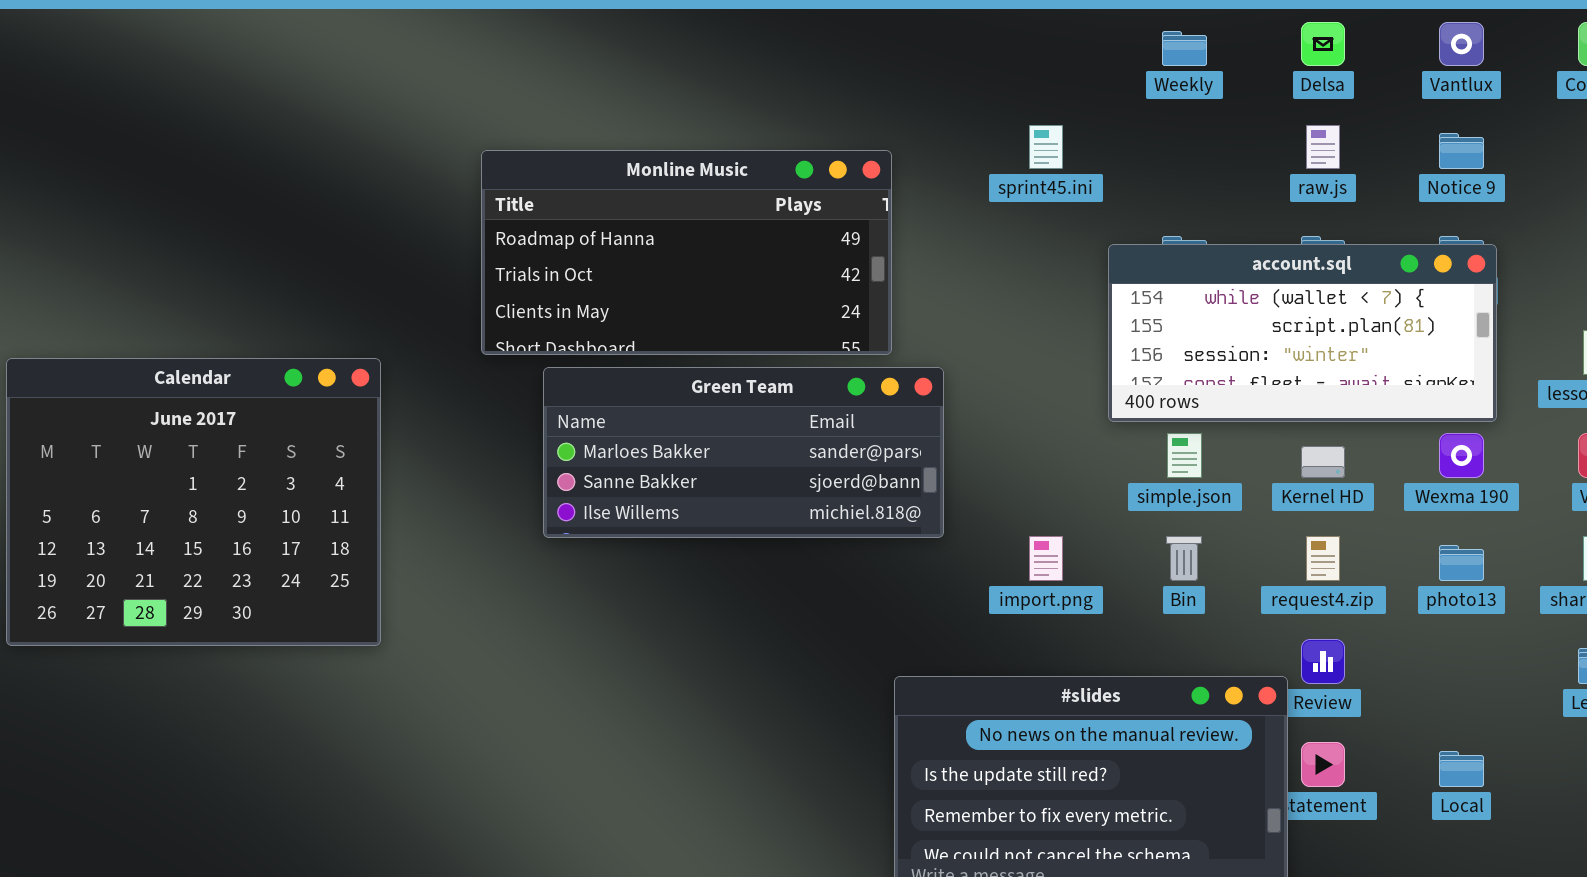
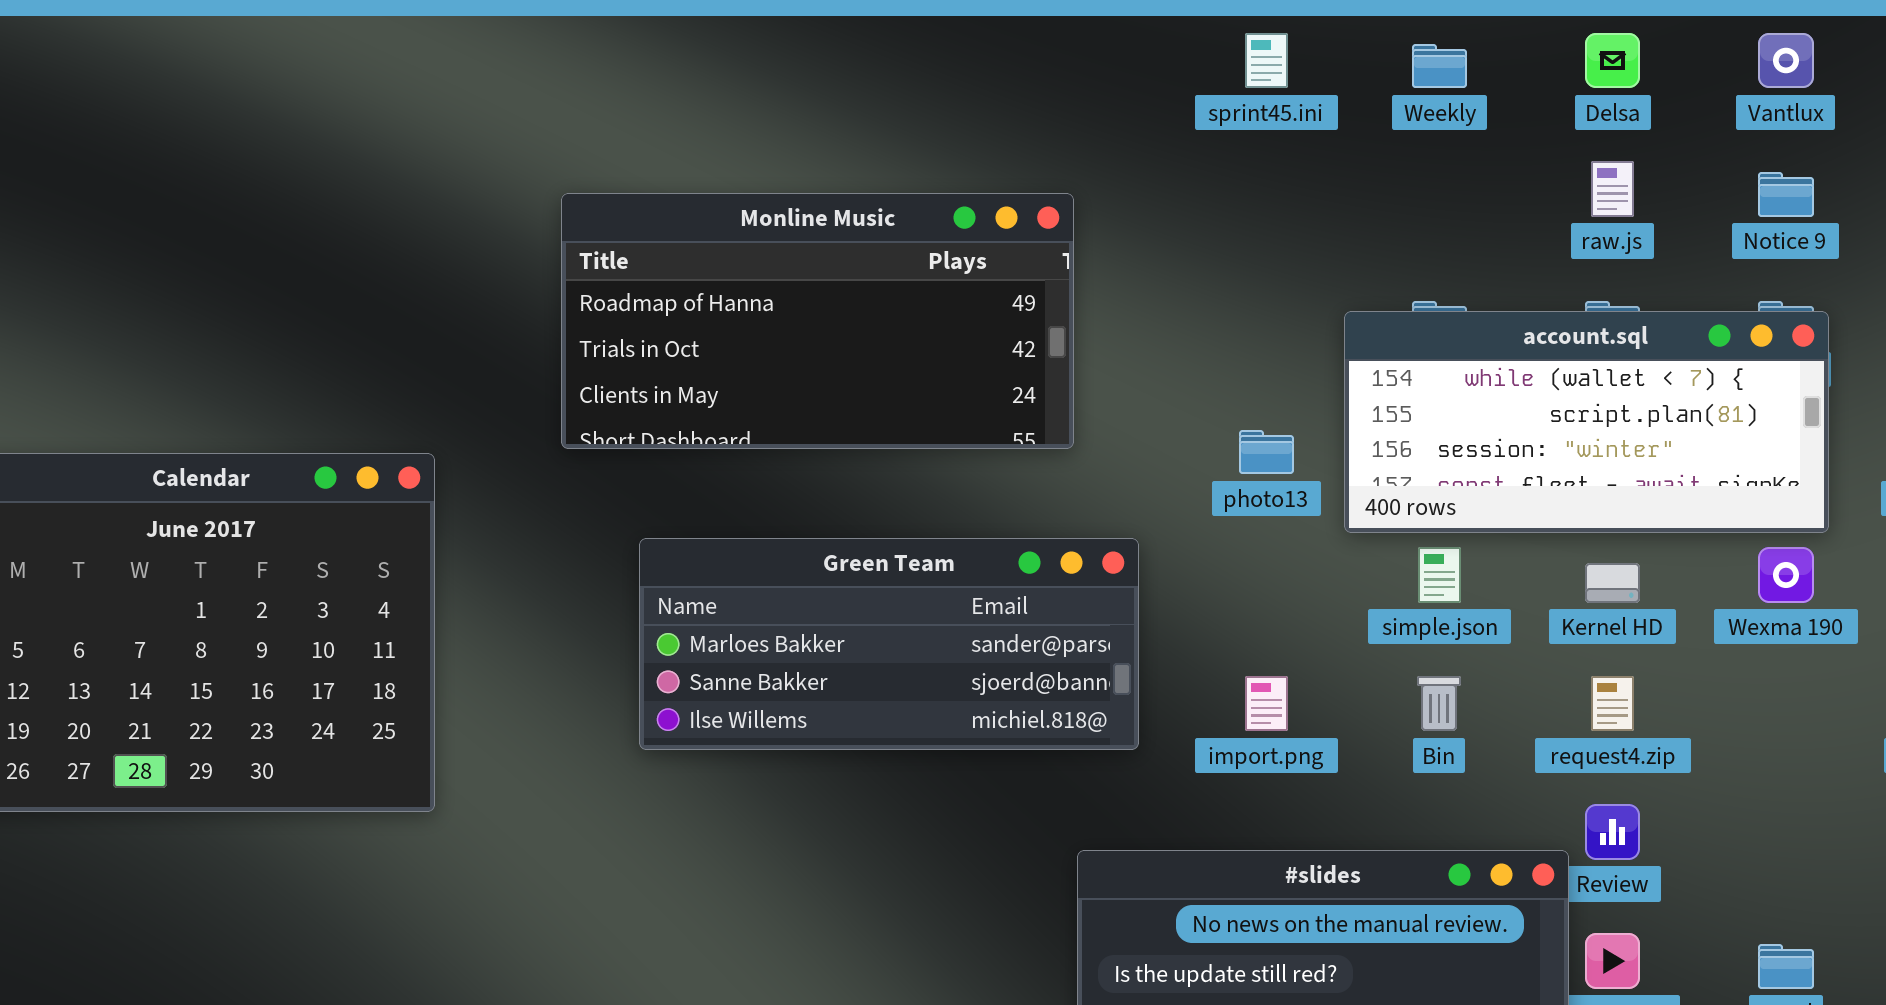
sprint45.ini: [1029,125,1063,169] -> [1245,33,1288,88], moved
Green Team: [543,367,944,538] -> [639,538,1139,750], moved
photo13: [1439,545,1484,581] -> [1239,430,1294,474], moved

